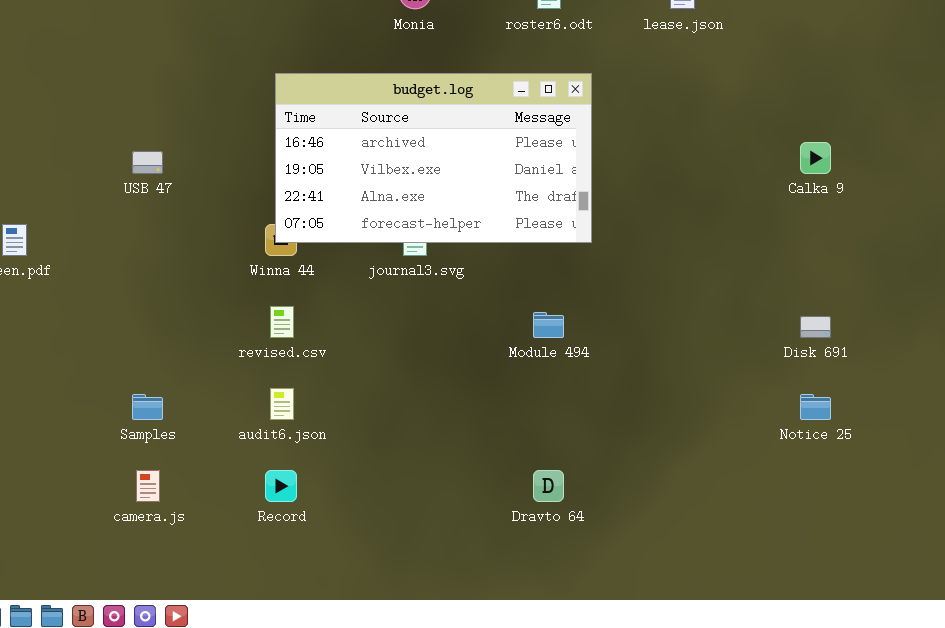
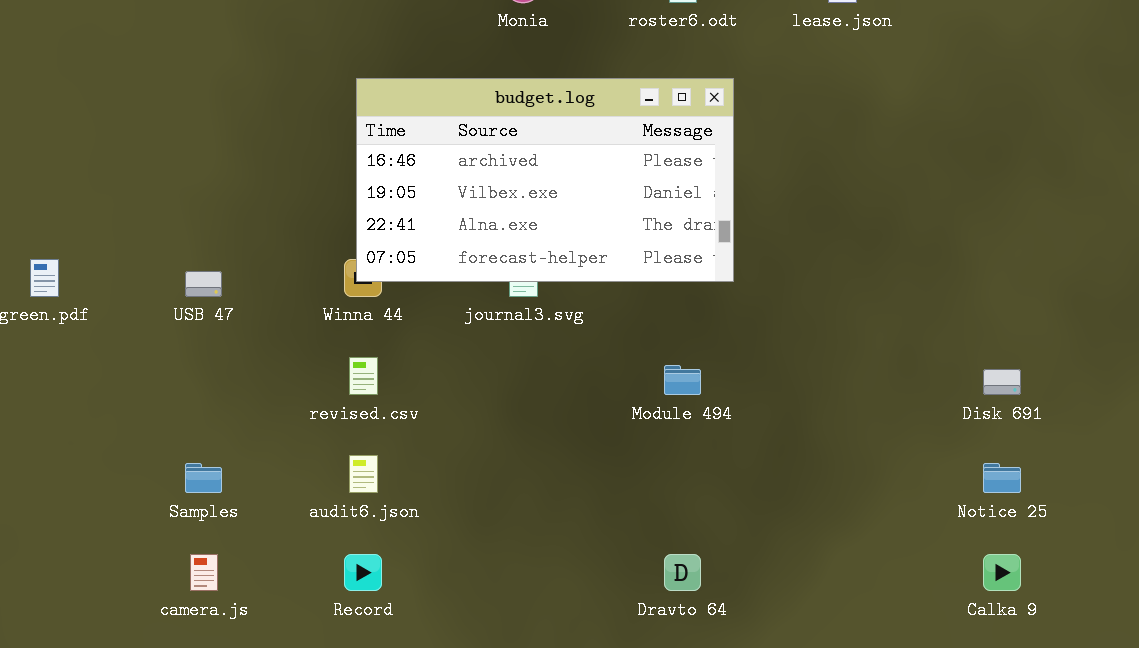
Calka 9: [800,142,831,174] -> [983,554,1021,591], moved
USB 47: [132,151,163,174] -> [185,271,222,297], moved

